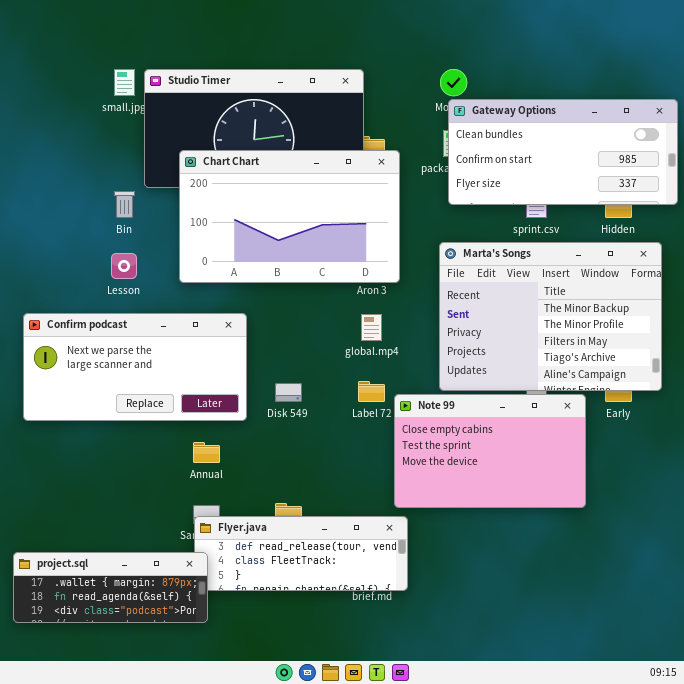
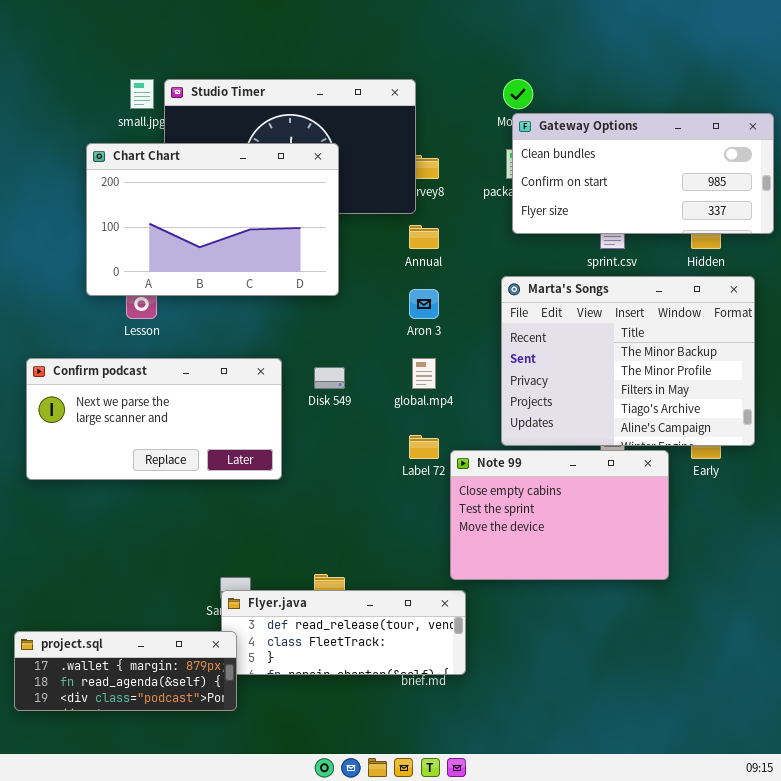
Chart Chart: [179,150,400,283] -> [86,143,339,296], moved
Disk 549: [275,383,302,402] -> [314,367,345,389], moved
Annual: [193,442,220,463] -> [409,225,439,249], moved

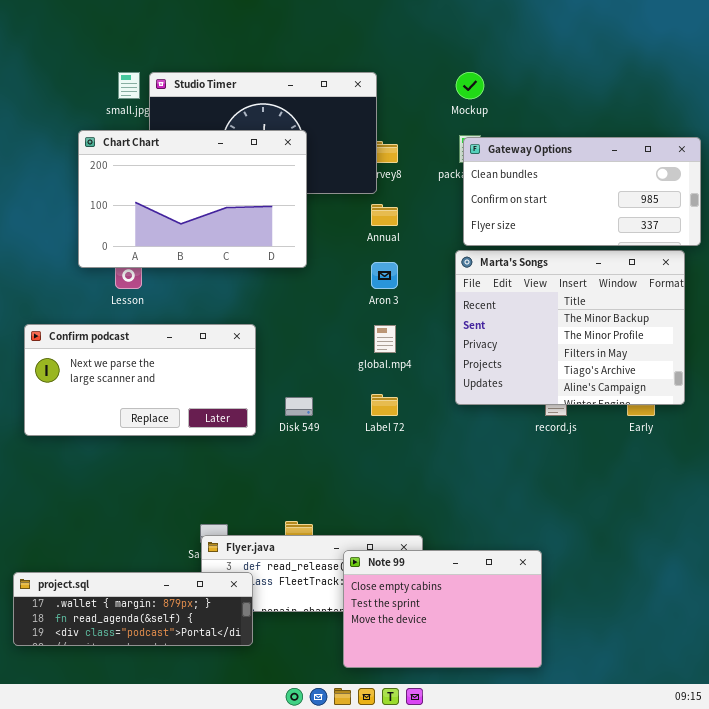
Gateway Options: [512,113,774,234] -> [463,137,701,246], moved
Disk 549: [314,367,345,389] -> [285,397,313,416], moved
Note 99: [450,450,669,580] -> [343,550,542,668], moved
project.sql: [14,631,237,711] -> [13,572,253,646], resized

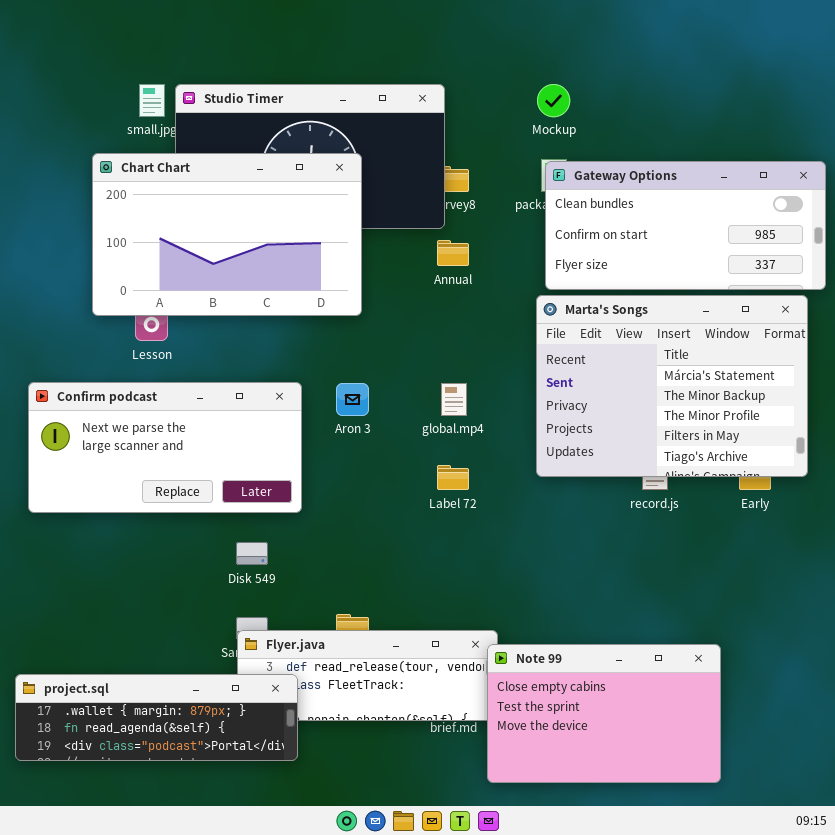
Marta's Songs: [455,250,685,405] -> [536,295,808,477], scrolled up 1 row
Aron 3: [371,262,398,289] -> [336,383,369,416], moved
Disk 549: [285,397,313,416] -> [236,542,268,565], moved
Note 99: [343,550,542,668] -> [487,644,721,783], moved

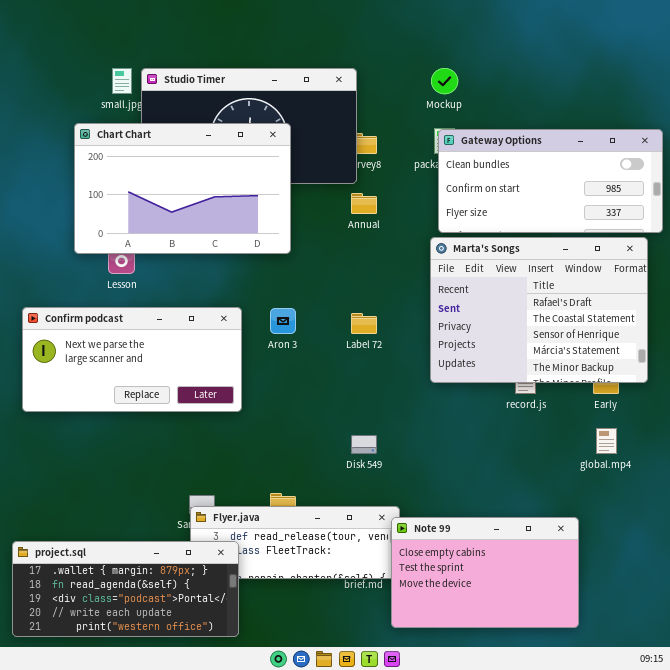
Marta's Songs: [536,295,808,477] -> [430,237,648,383], scrolled up 3 rows
global.mp4: [441,383,467,416] -> [596,428,617,454], moved
Label 72: [437,465,469,490] -> [351,313,377,334], moved
Disk 549: [236,542,268,565] -> [351,435,377,454], moved
project.sql: [15,674,298,761] -> [12,541,239,637], resized

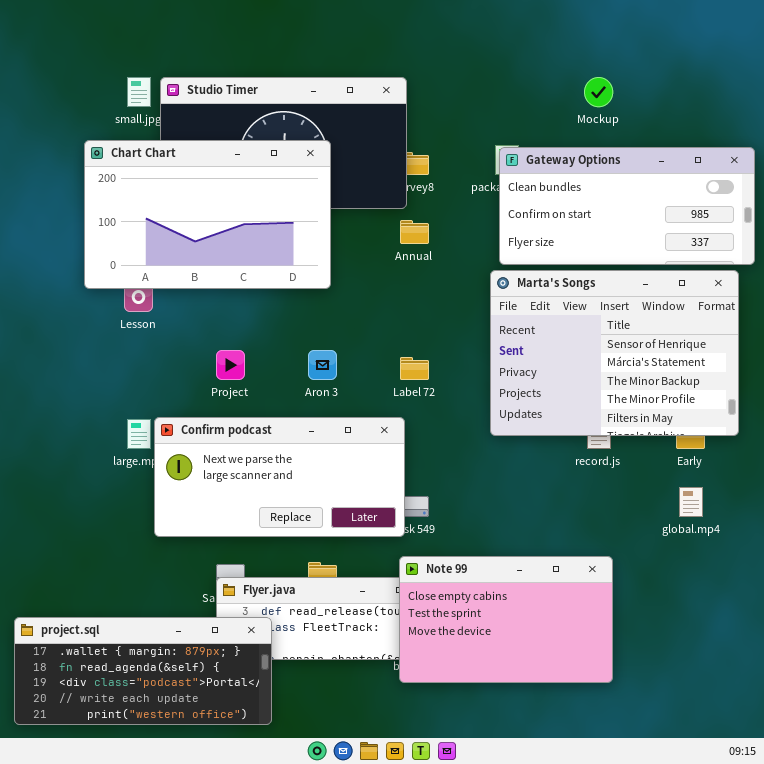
Mockup: [431,68,458,94] -> [584,77,613,107], moved
Marta's Songs: [430,237,648,383] -> [490,270,739,436], scrolled down 2 rows
Confirm podcast: [22,307,242,412] -> [154,417,405,537], moved
Note 99: [391,517,579,628] -> [399,556,613,683], moved

